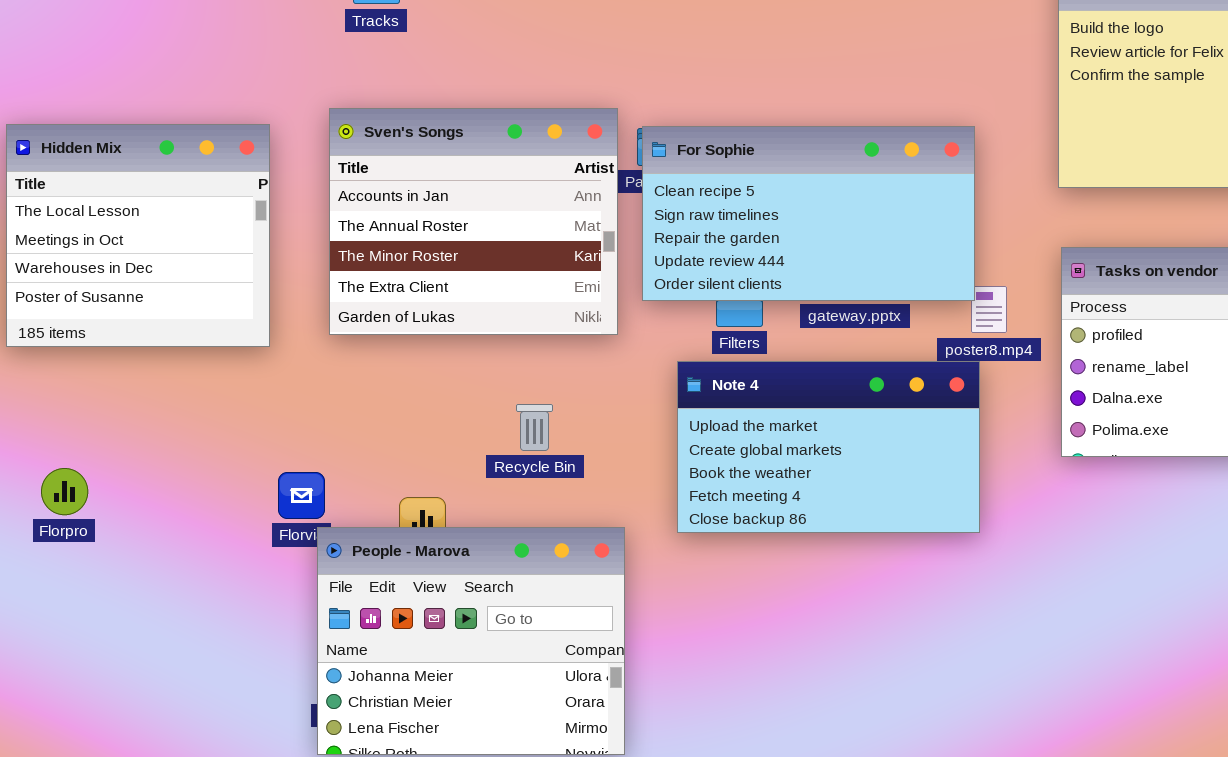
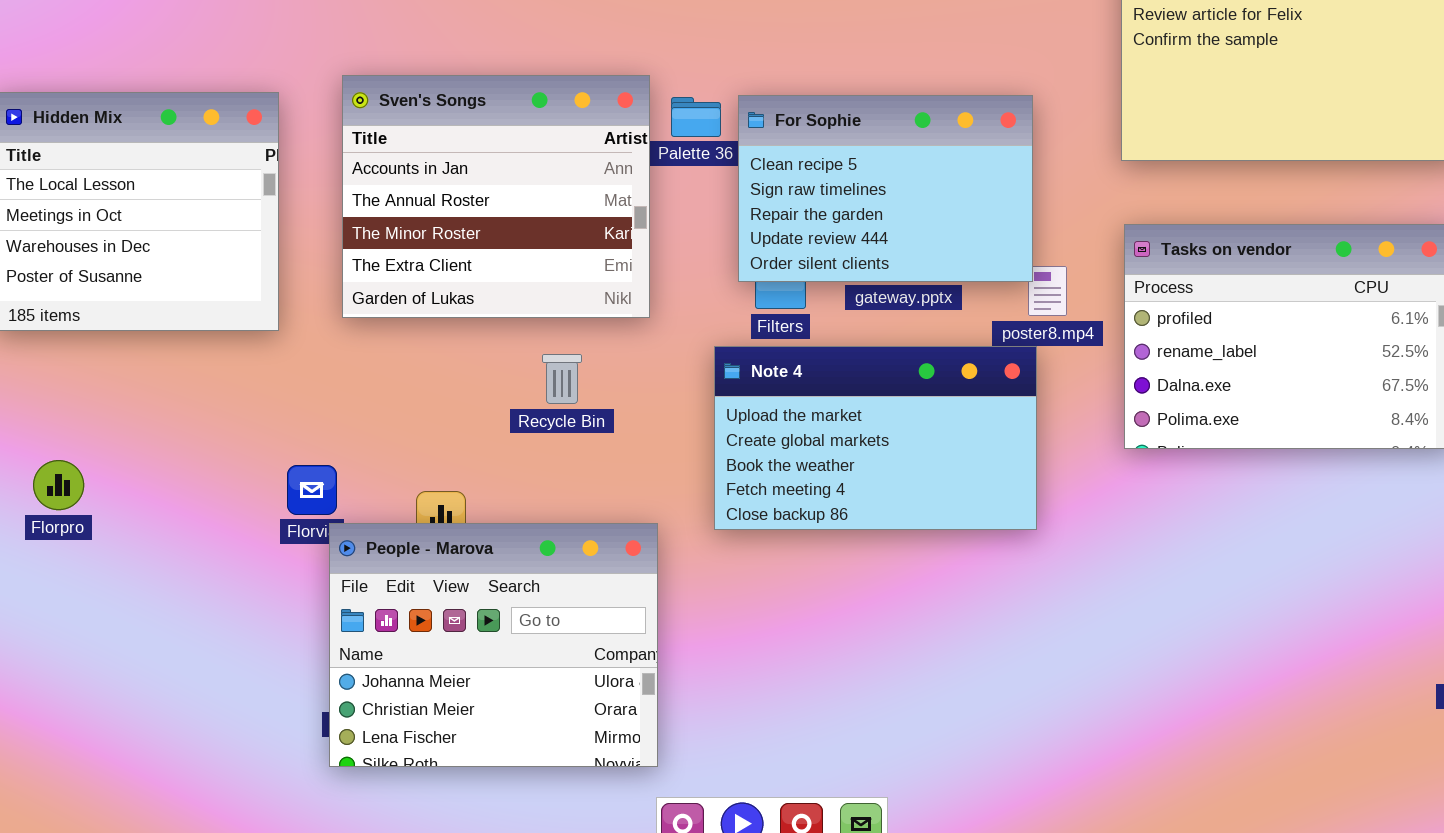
For Sophie: [642,126,975,301] -> [738,95,1033,282], resized
Recycle Bin: [516,404,553,451] -> [542,354,582,404], moved

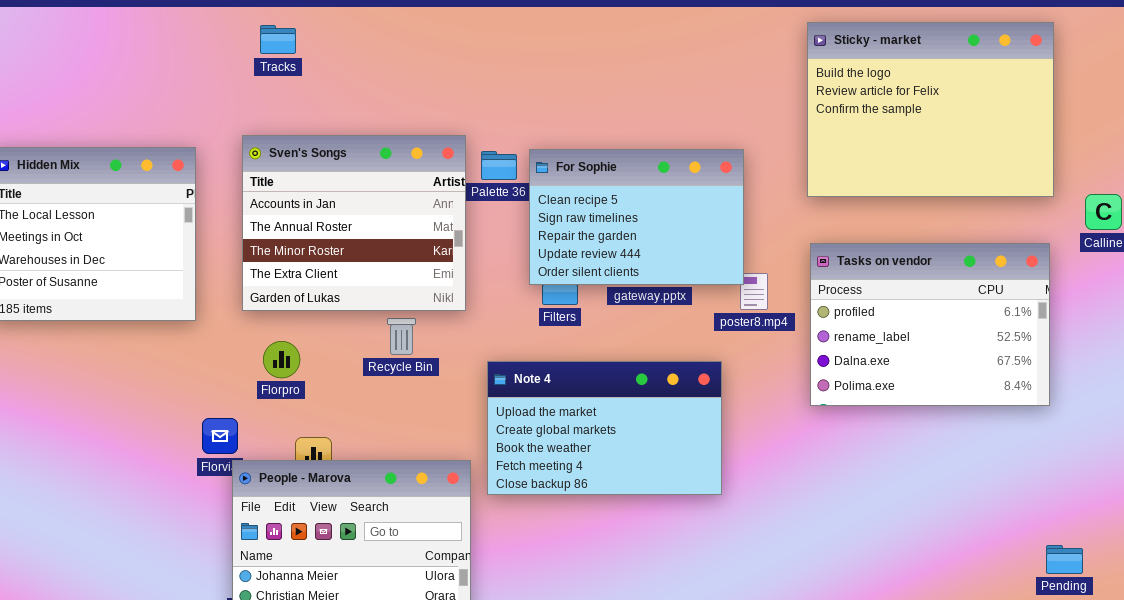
Note 4: [714,346,1037,530] -> [487,361,722,495], moved
Recycle Bin: [542,354,582,404] -> [387,318,416,355], moved
Florpro: [33,460,84,510] -> [263,341,300,378], moved

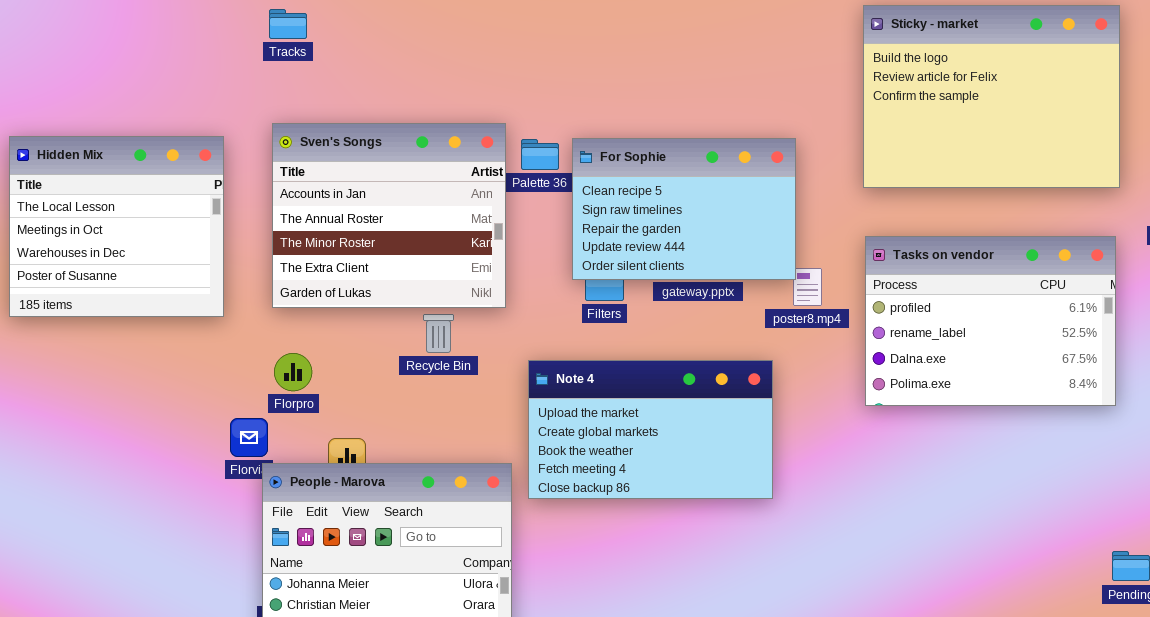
Tracks: [260,25,296,54] -> [269,9,307,39], moved
Florpro: [263,341,300,378] -> [274,353,312,391], moved

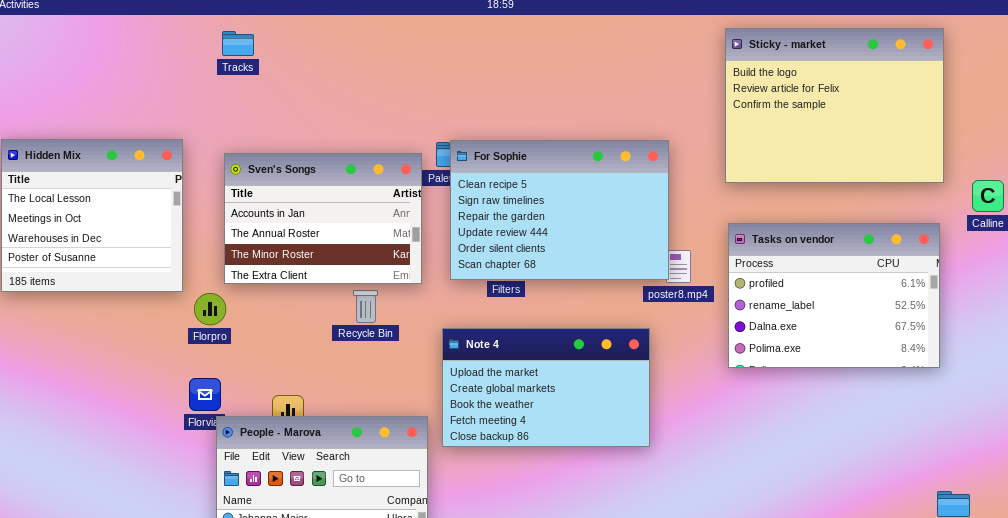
Sven's Songs: [272,123,506,308] -> [224,153,422,284], resized
For Sophie: [572,138,796,280] -> [450,140,669,280], resized
Florpro: [274,353,312,391] -> [194,293,226,325], moved

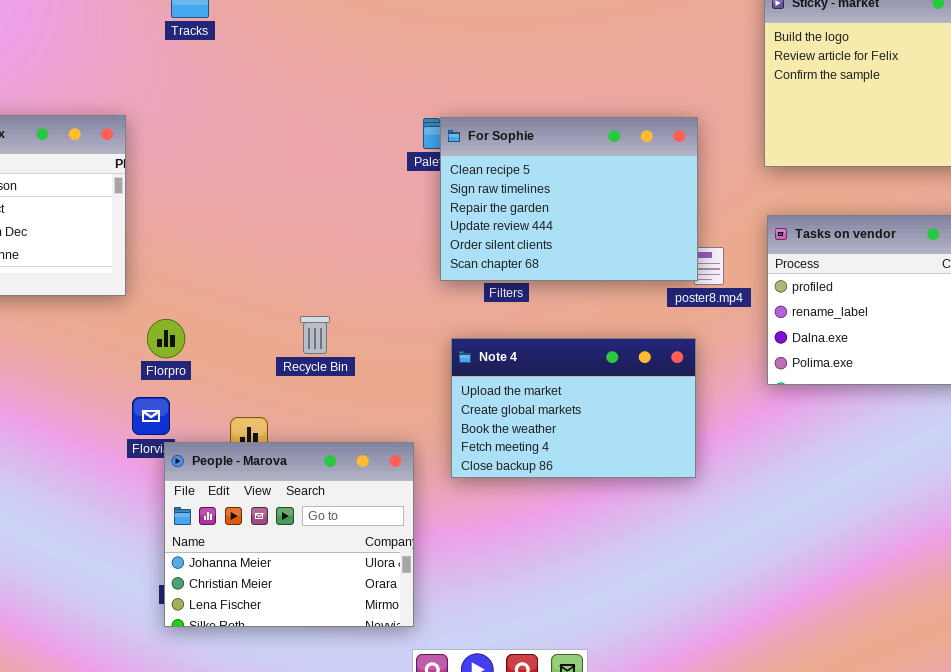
Sven's Songs: [224,153,422,284] -> none, closed
Recycle Bin: [353,290,378,323] -> [300,316,330,354], moved
Florpro: [194,293,226,325] -> [147,319,185,358], moved
Note 4: [442,328,650,447] -> [451,338,696,478], moved

